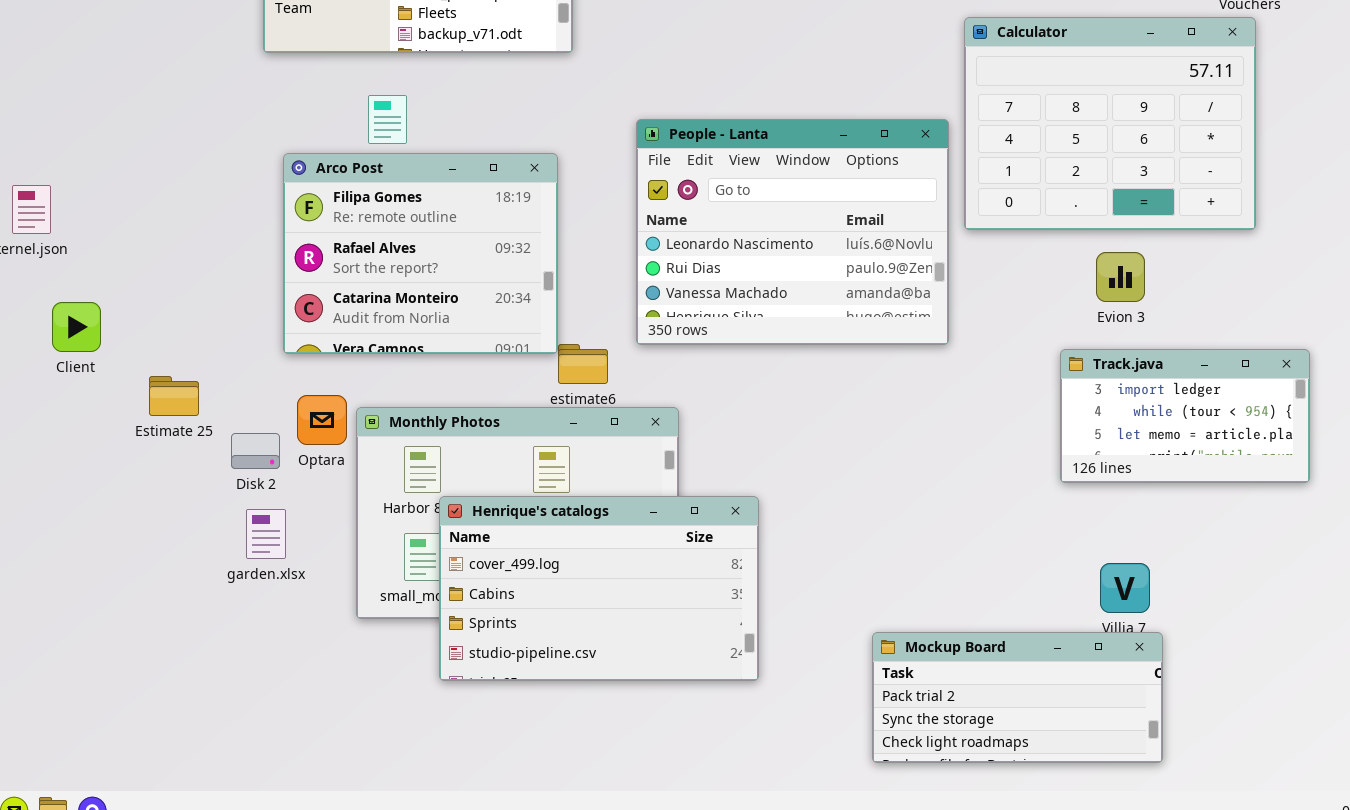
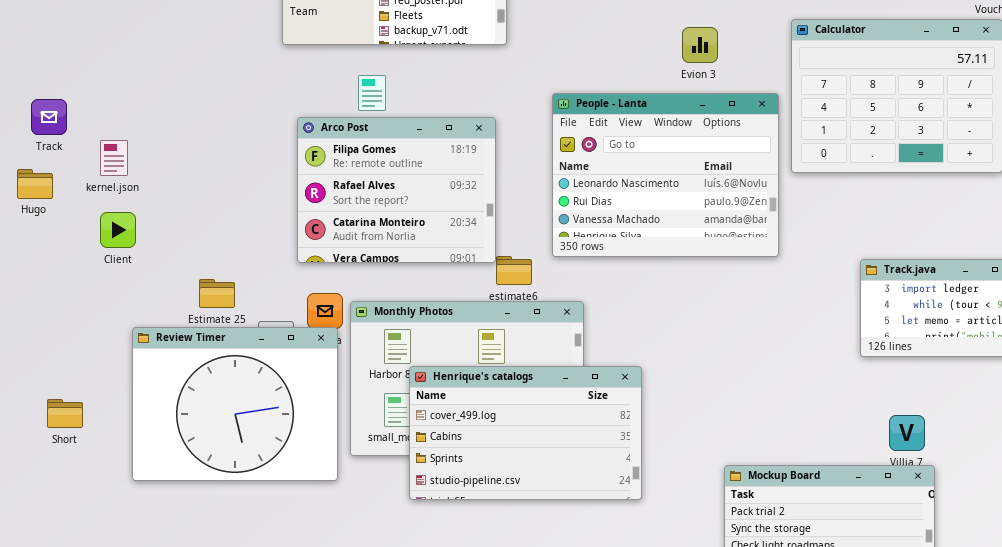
Evion 3: [1096,252,1145,302] -> [682,27,718,63], moved
Client: [52,302,101,352] -> [100,212,136,248], moved
Review Timer: none -> [132,327,338,481], opened

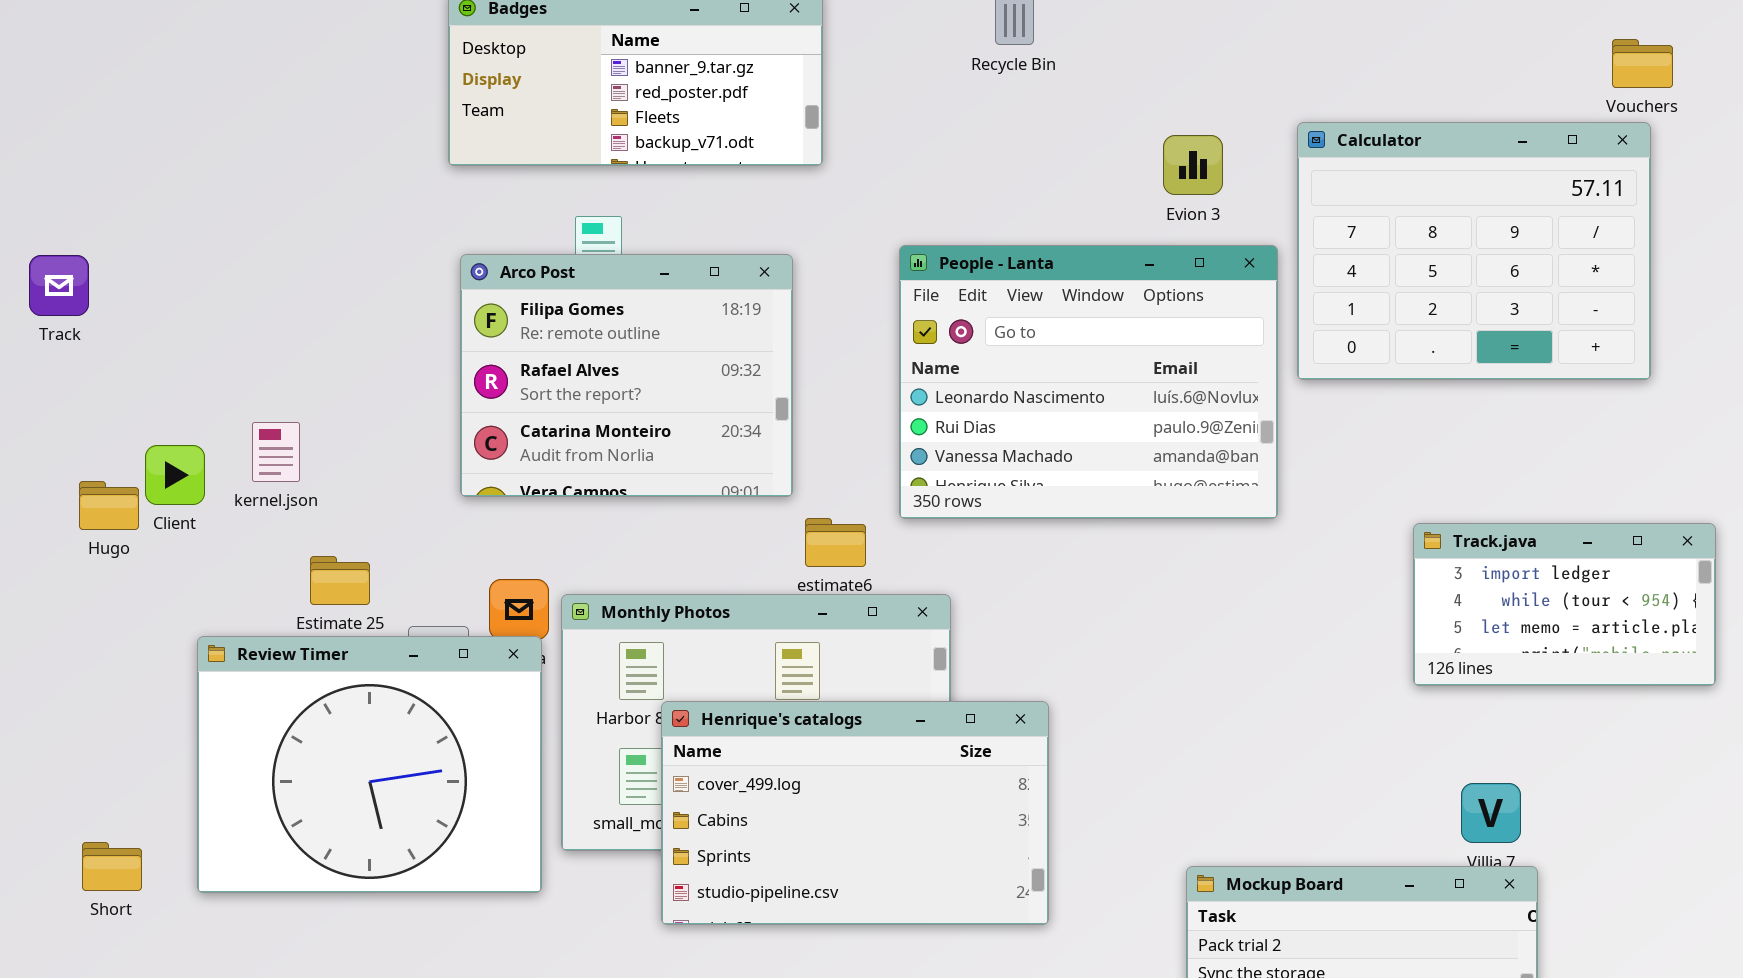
Evion 3: [682,27,718,63] -> [1163,135,1223,195], moved
Arco Post: [297,117,496,263] -> [460,254,793,497], moved
kernel.json: [100,140,128,176] -> [252,422,300,482], moved
Hugo: [17,169,53,199] -> [79,481,139,530], moved
Short: [47,399,83,428] -> [82,842,142,891], moved

